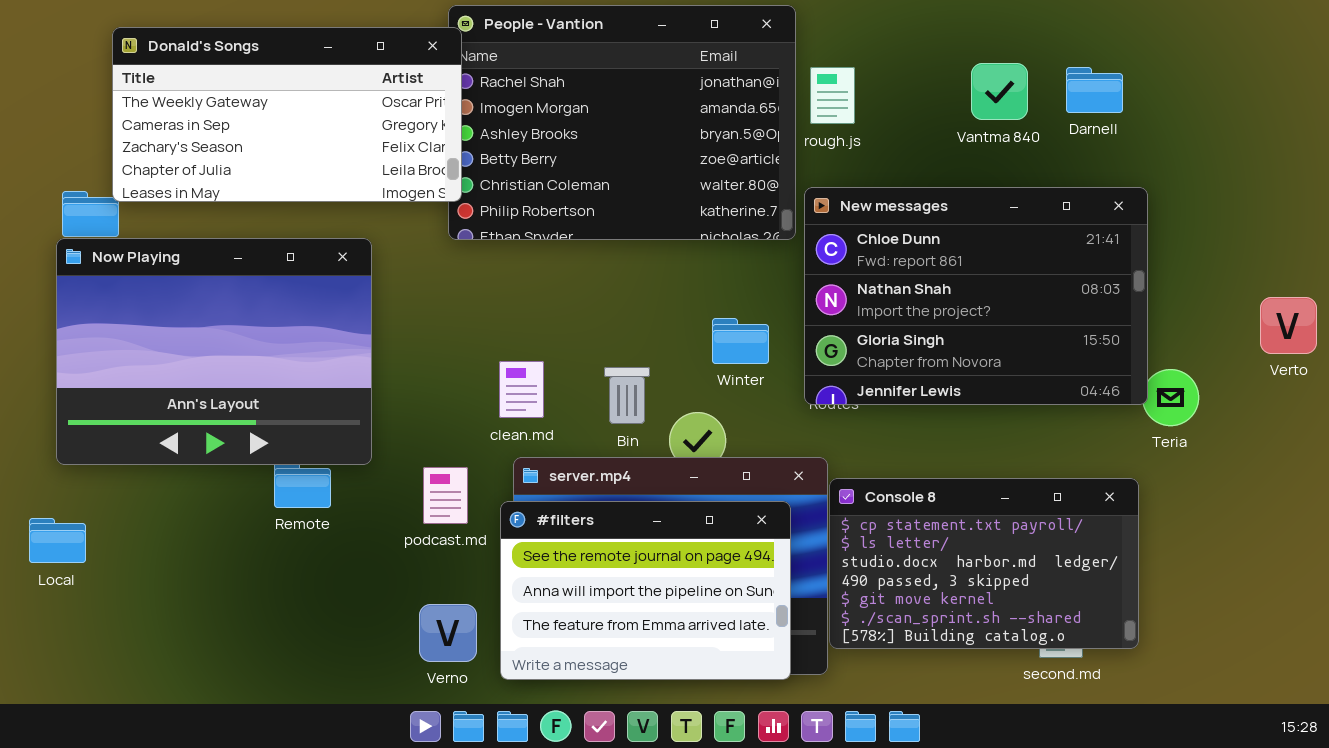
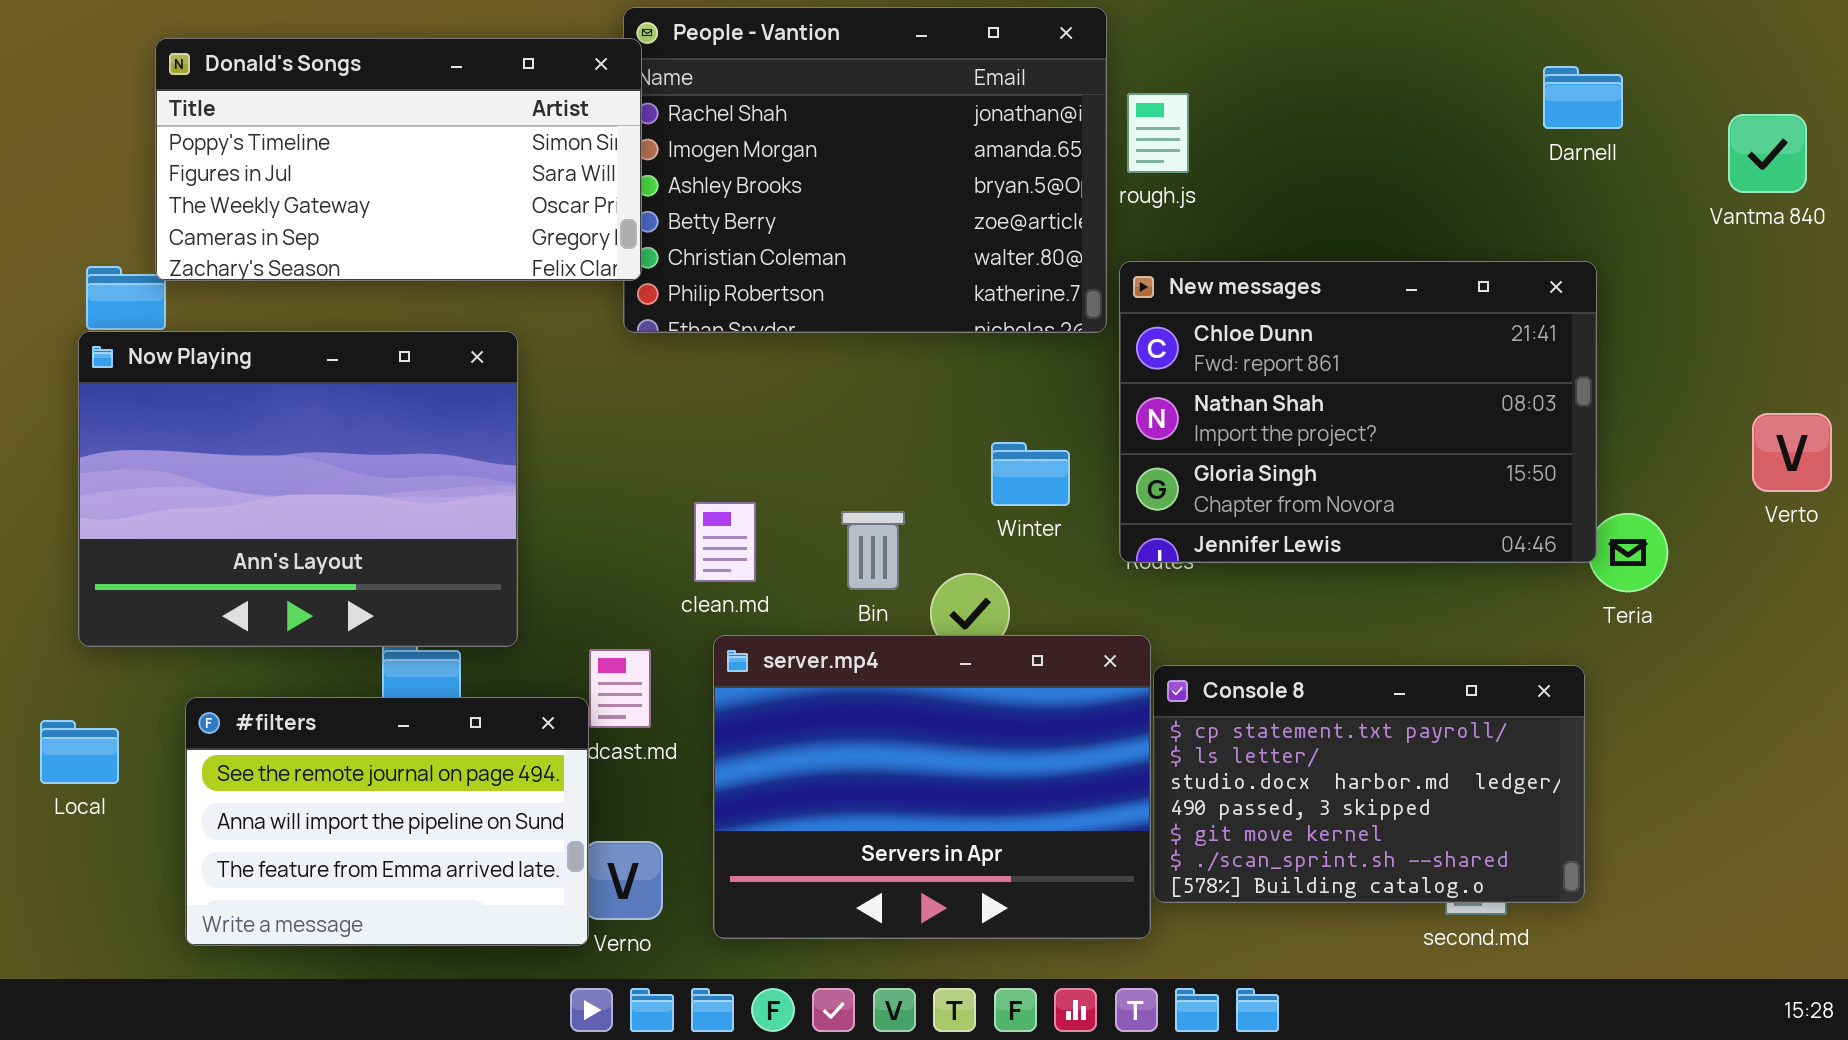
Donald's Songs: [112,27,462,202] -> [155,38,642,281], scrolled up 2 rows
Vantma 840: [971,63,1028,120] -> [1728,114,1807,193], moved
Darnell: [1066,67,1123,113] -> [1543,66,1623,129], moved
#filters: [500,501,791,680] -> [185,697,589,946], moved

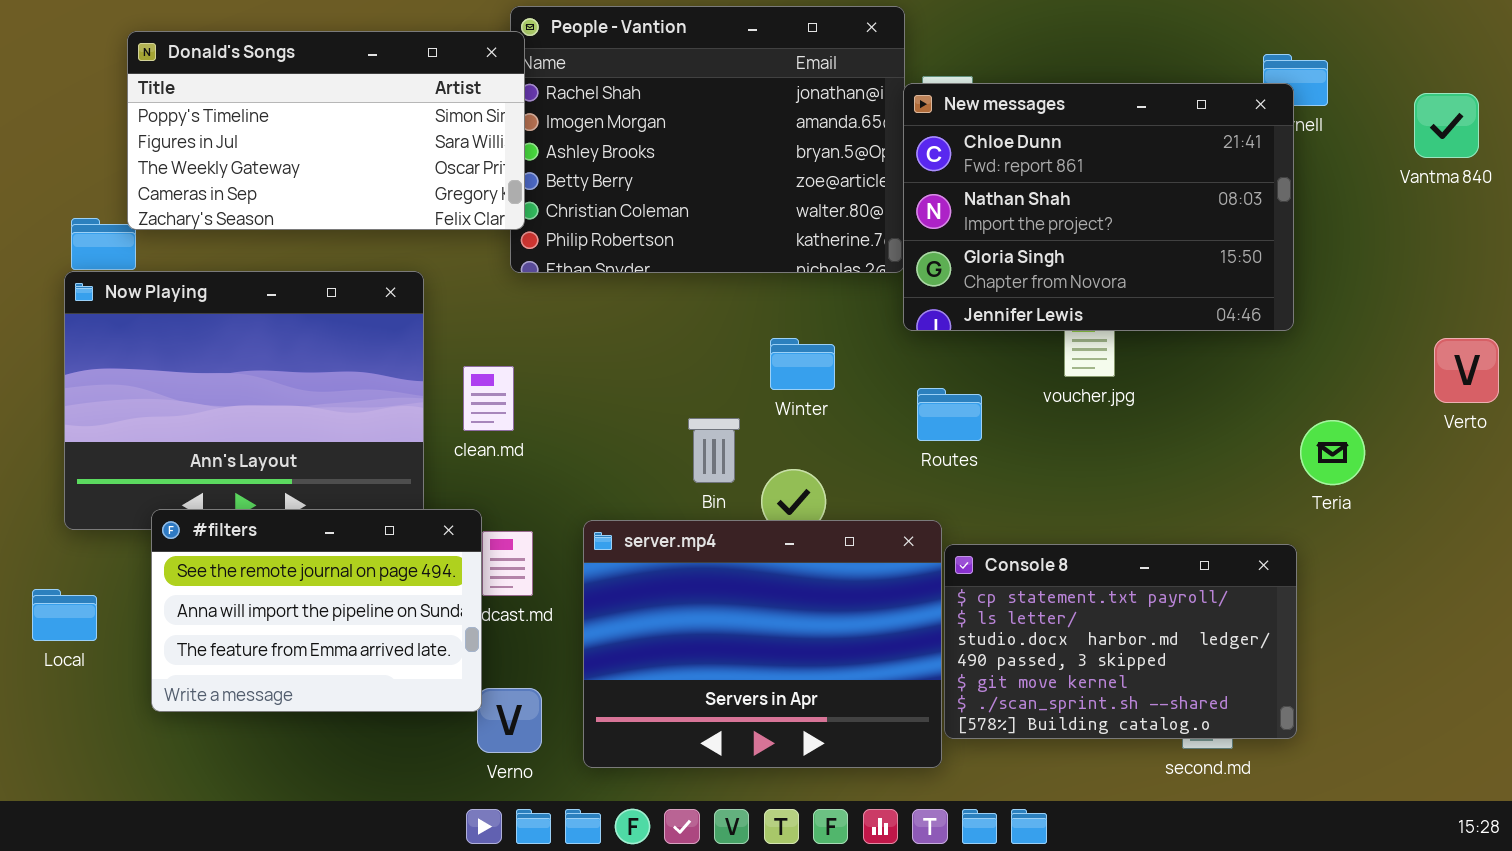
New messages: [1119,261,1597,563] -> [903,83,1294,331], moved
Winter: [991,442,1070,506] -> [770,338,835,390], moved
clean.md: [694,502,756,582] -> [463,366,514,431], moved
#filters: [185,697,589,946] -> [151,509,482,712], moved

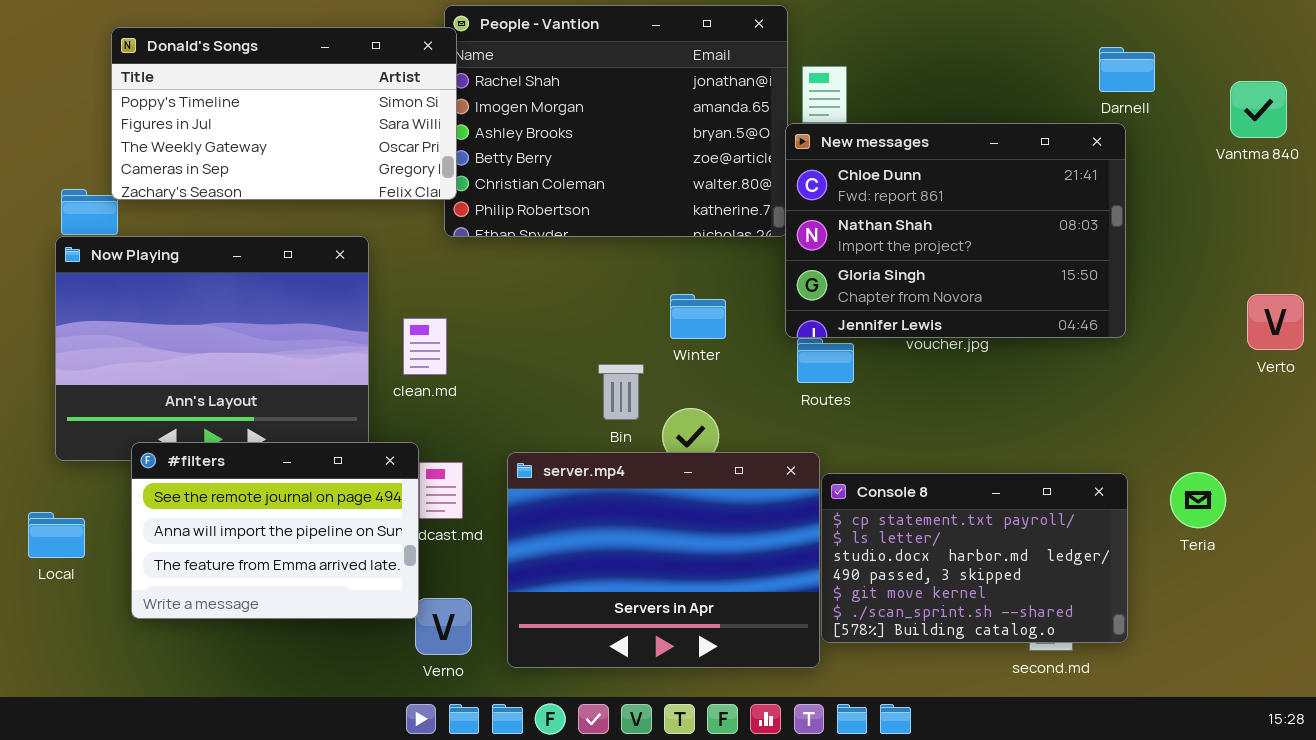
New messages: [903,83,1294,331] -> [785,123,1126,338], moved
Teria: [1300,420,1365,485] -> [1170,472,1226,528], moved

